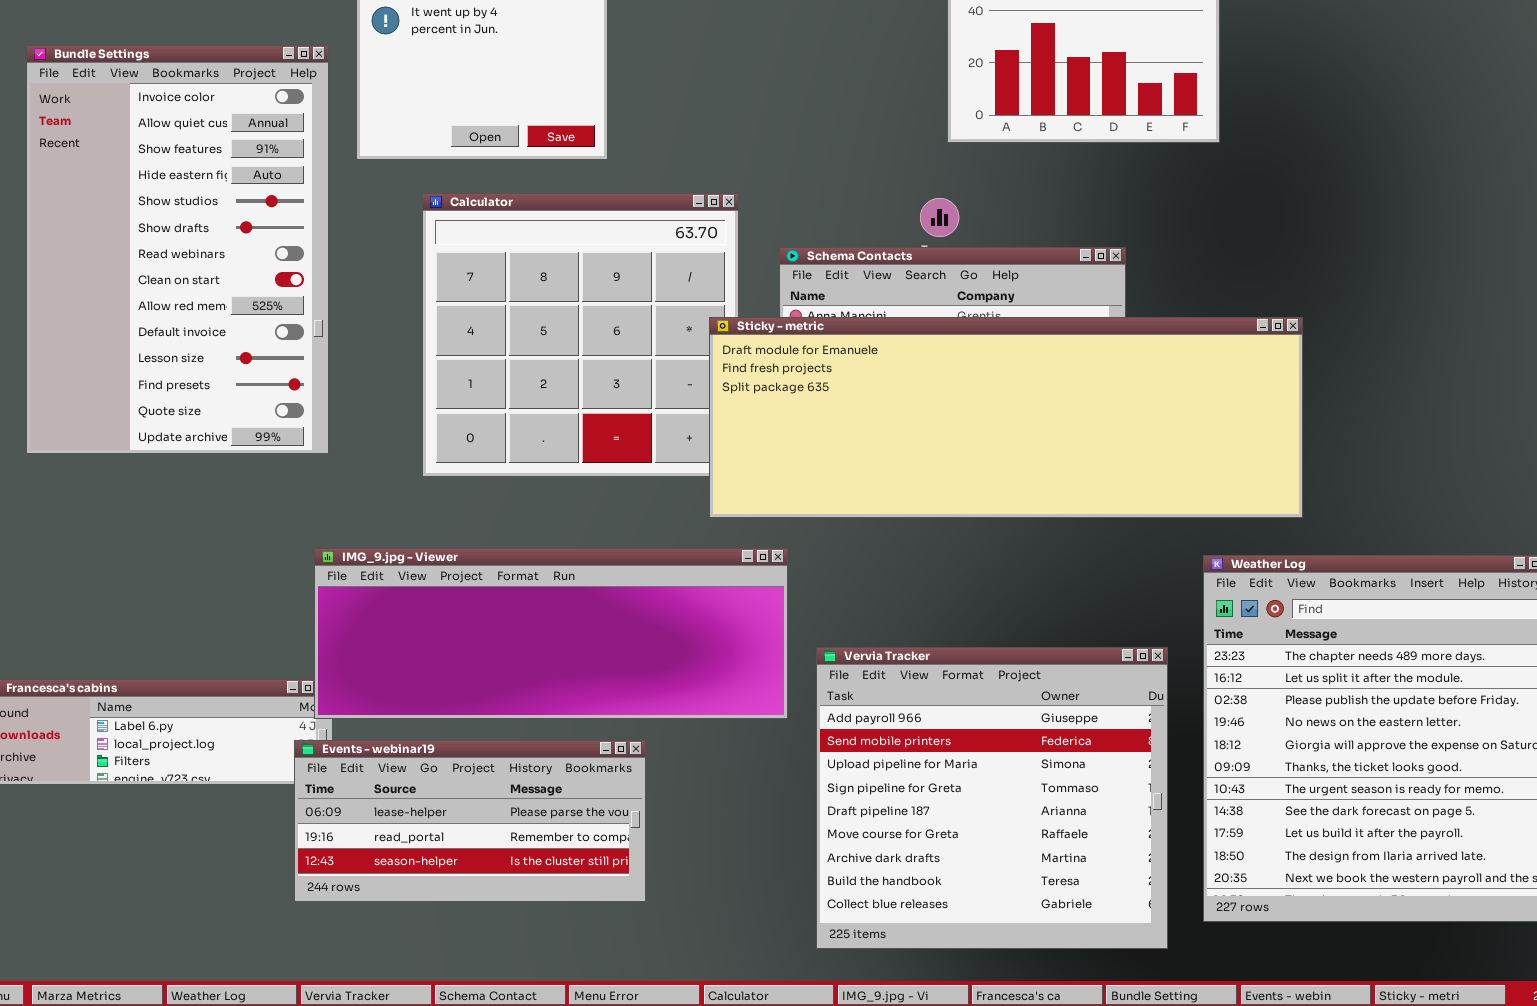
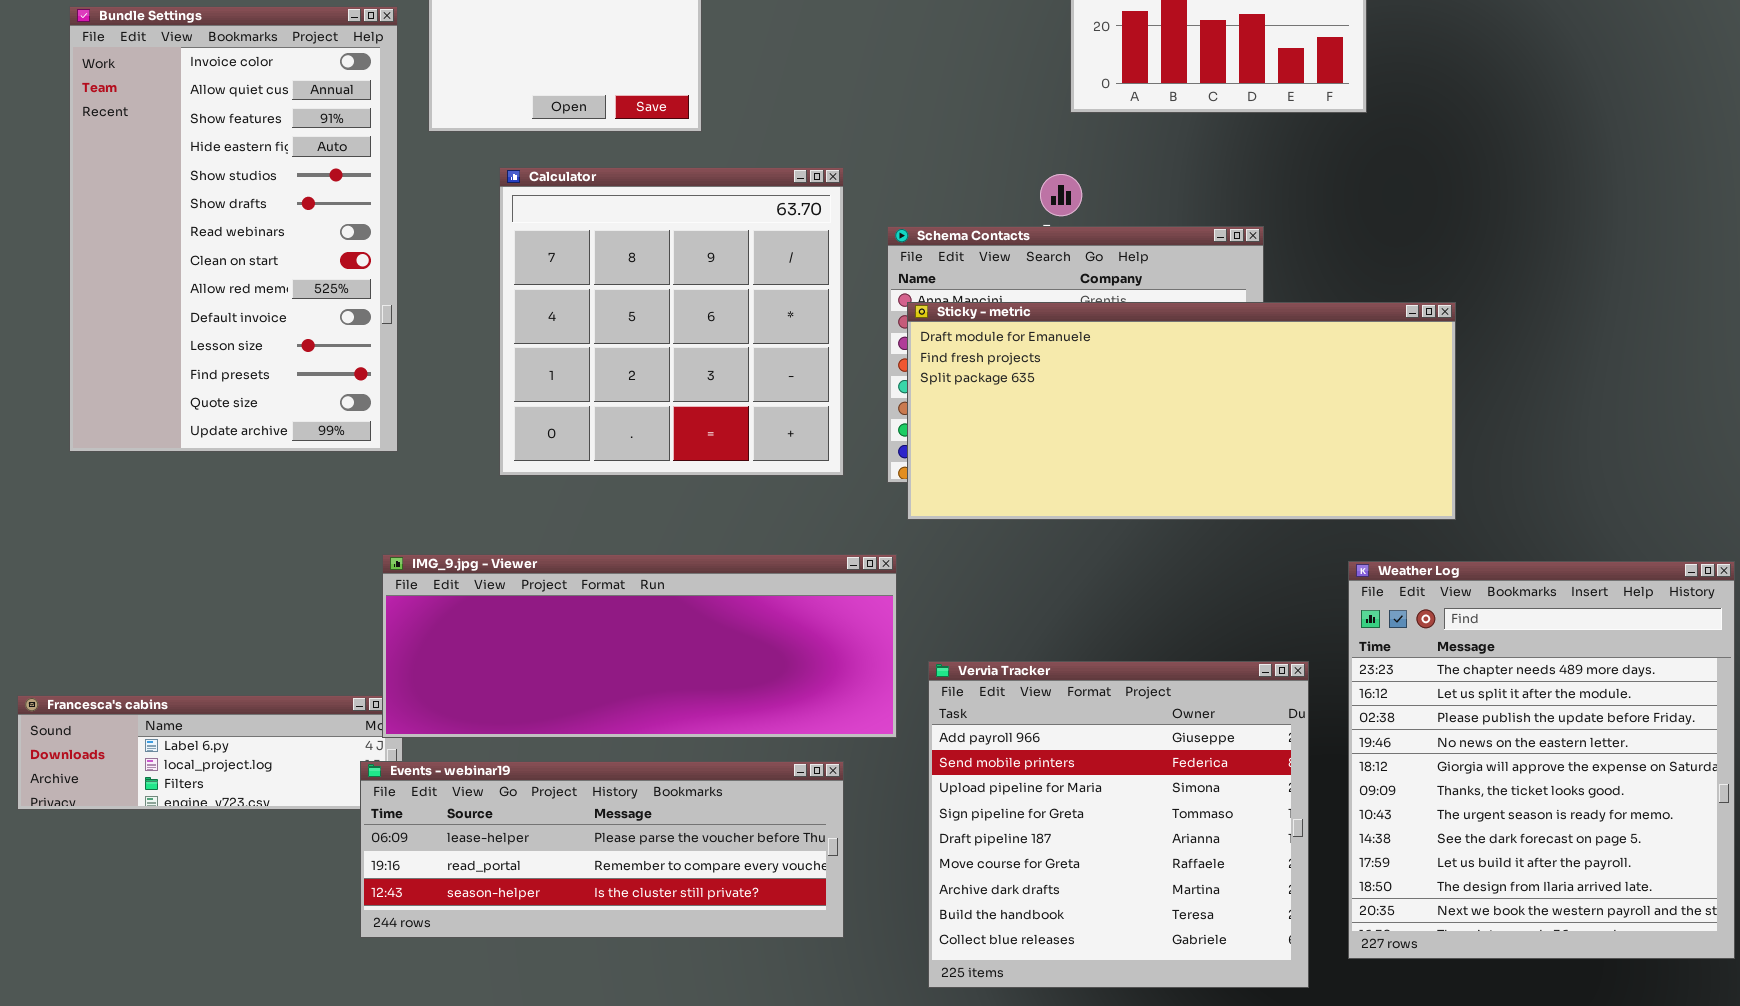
Sticky - metric: [709,317,1303,518] -> [907,302,1456,520], resized
Events - webinar19: [294,740,646,902] -> [360,761,844,938], resized

